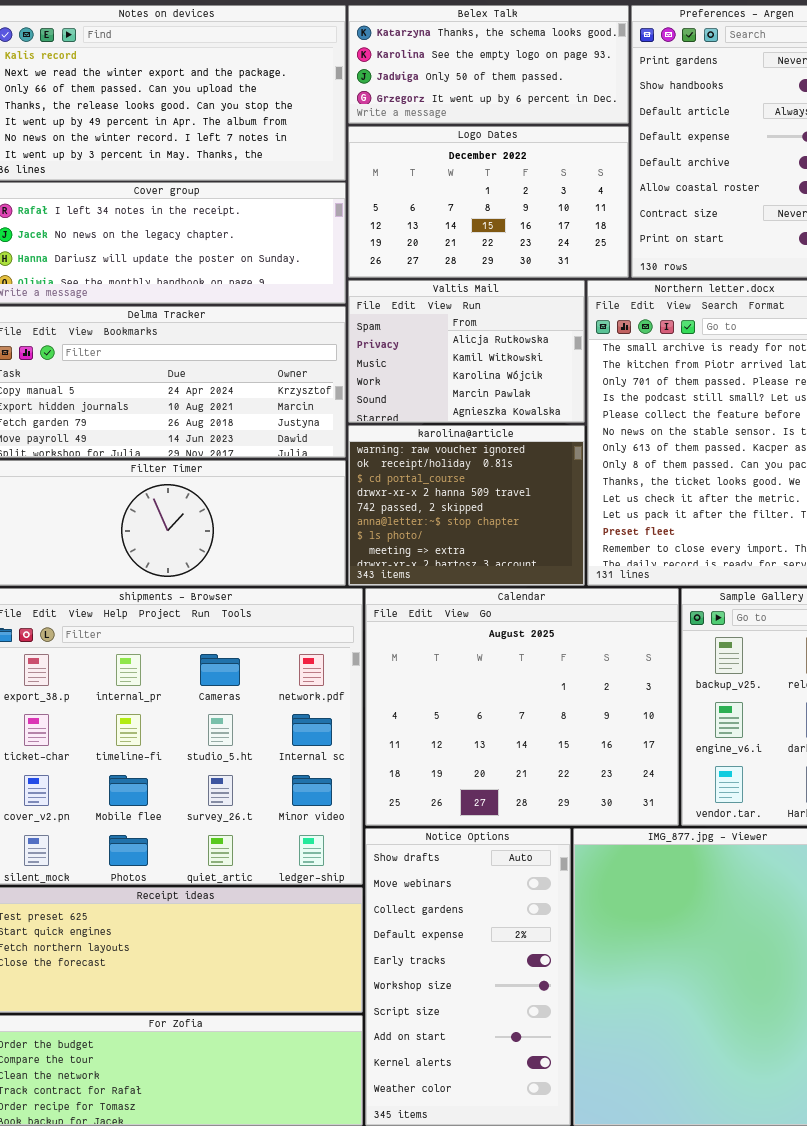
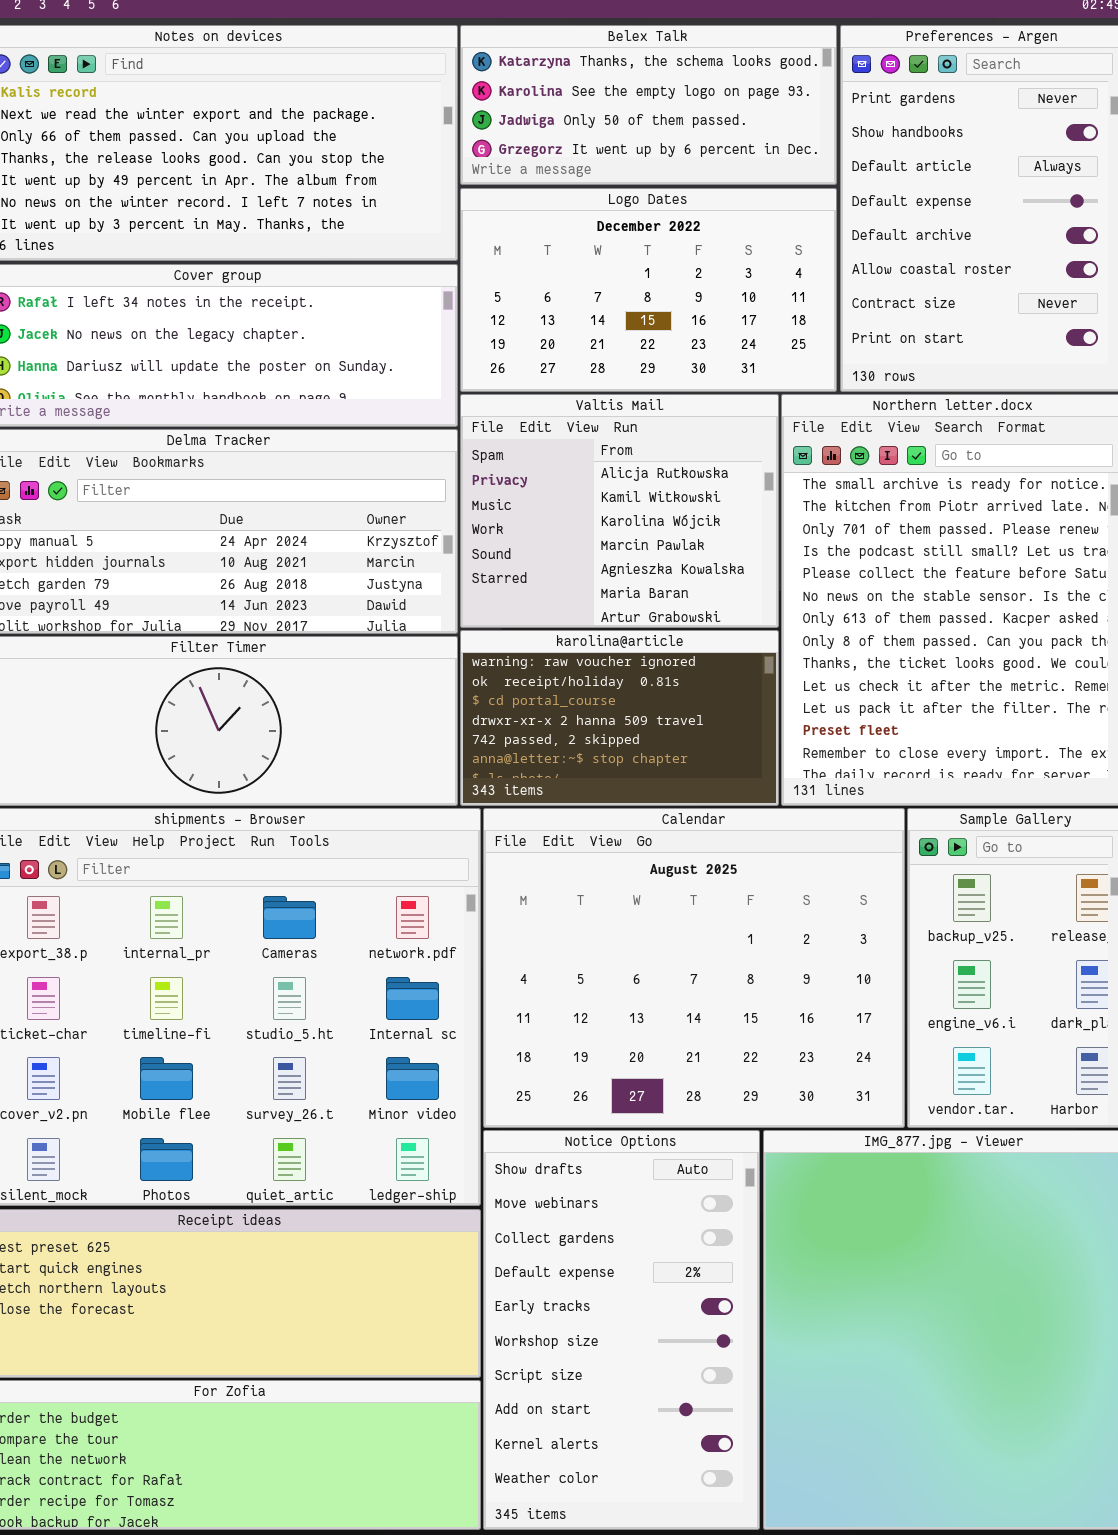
Valtis Mail: [348,280,585,423] -> [460,394,779,628], resized
karolina@article: [348,425,585,586] -> [460,630,779,806], resized

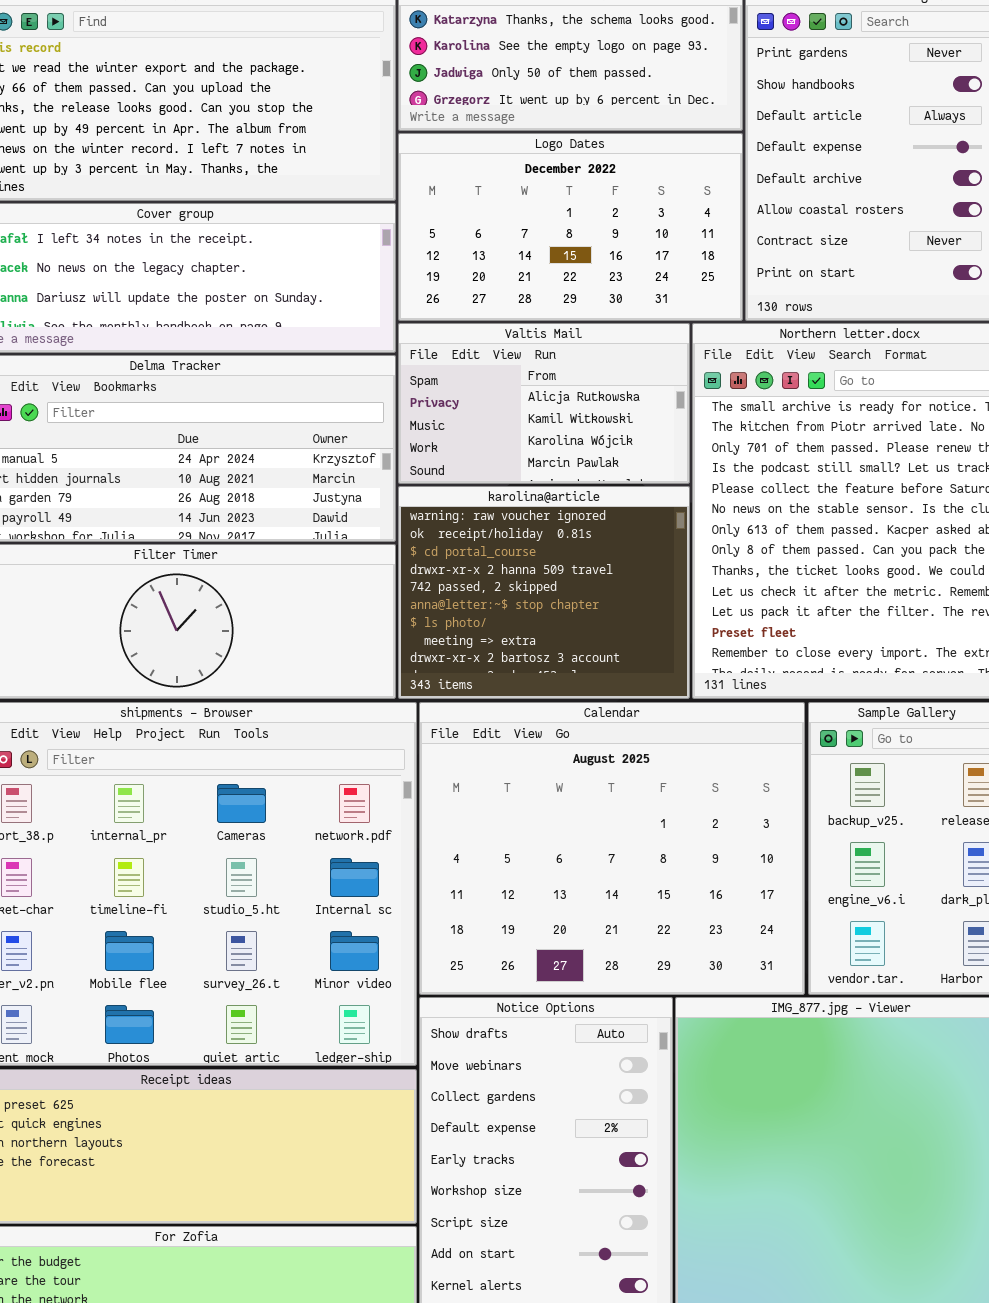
Valtis Mail: [460,394,779,628] -> [398,323,690,484], resized
karolina@article: [460,630,779,806] -> [398,486,690,699], resized

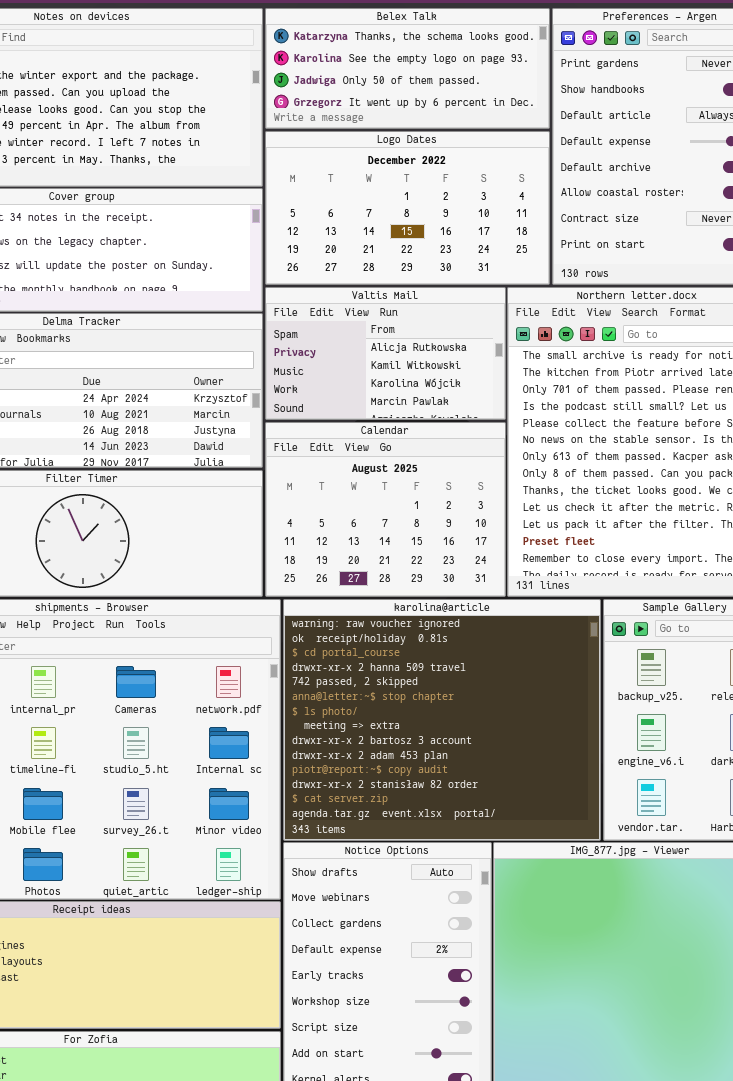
karolina@article: [398,486,690,699] -> [283,599,601,841], moved, resized
Calendar: [419,702,805,995] -> [265,422,506,597], moved, resized

